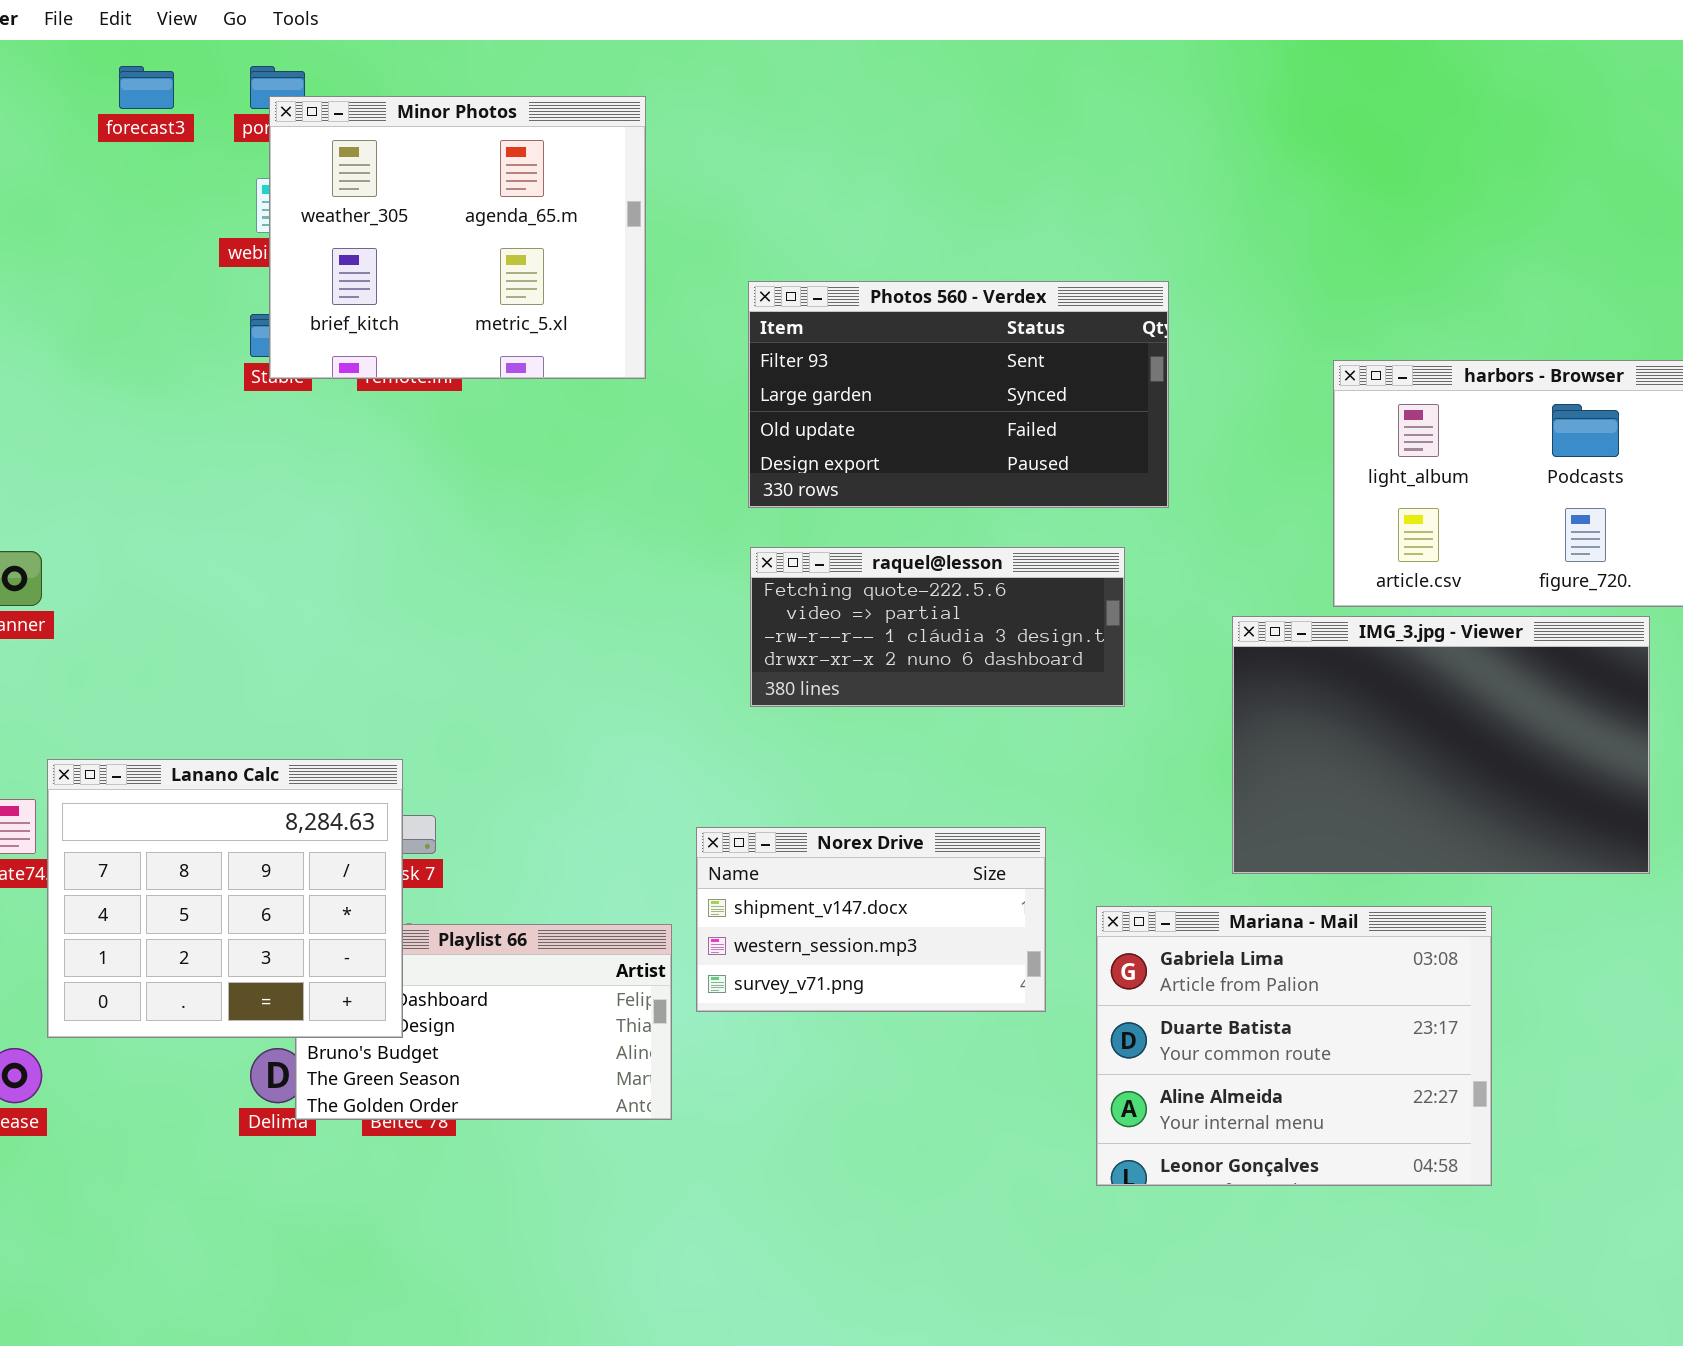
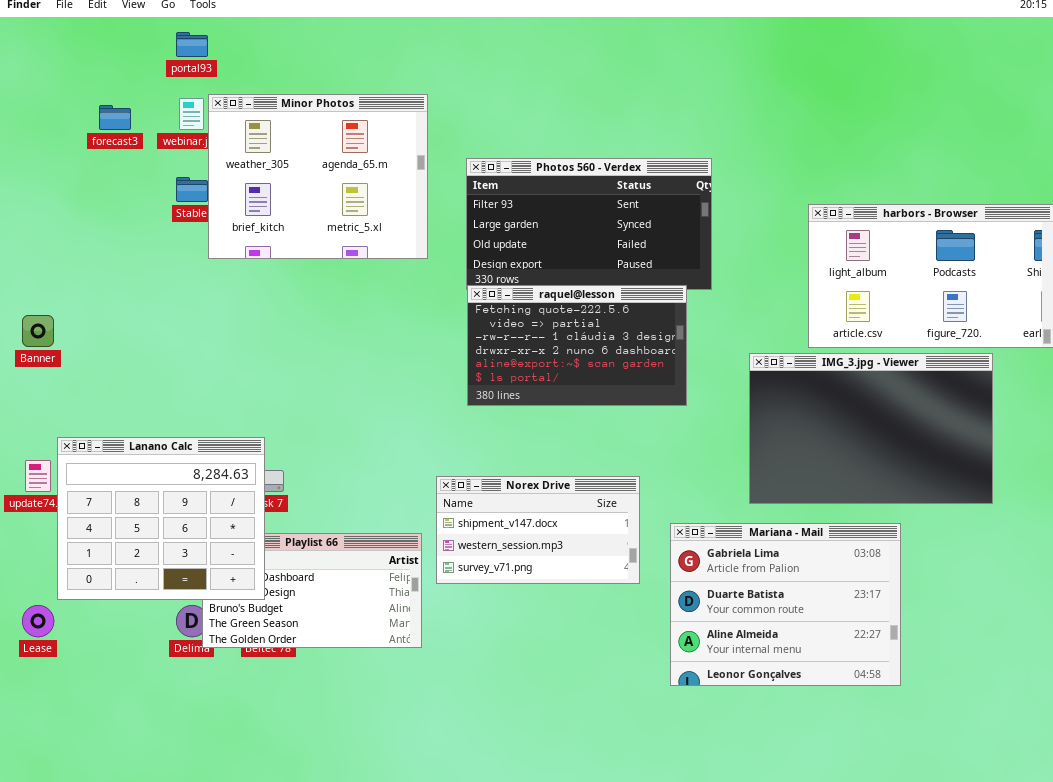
forecast3: [119,66,174,109] -> [99,105,131,130], moved
Minor Photos: [269,96,646,379] -> [208,94,428,259], moved
raquel@lesson: [750,547,1125,707] -> [467,285,687,406], resized

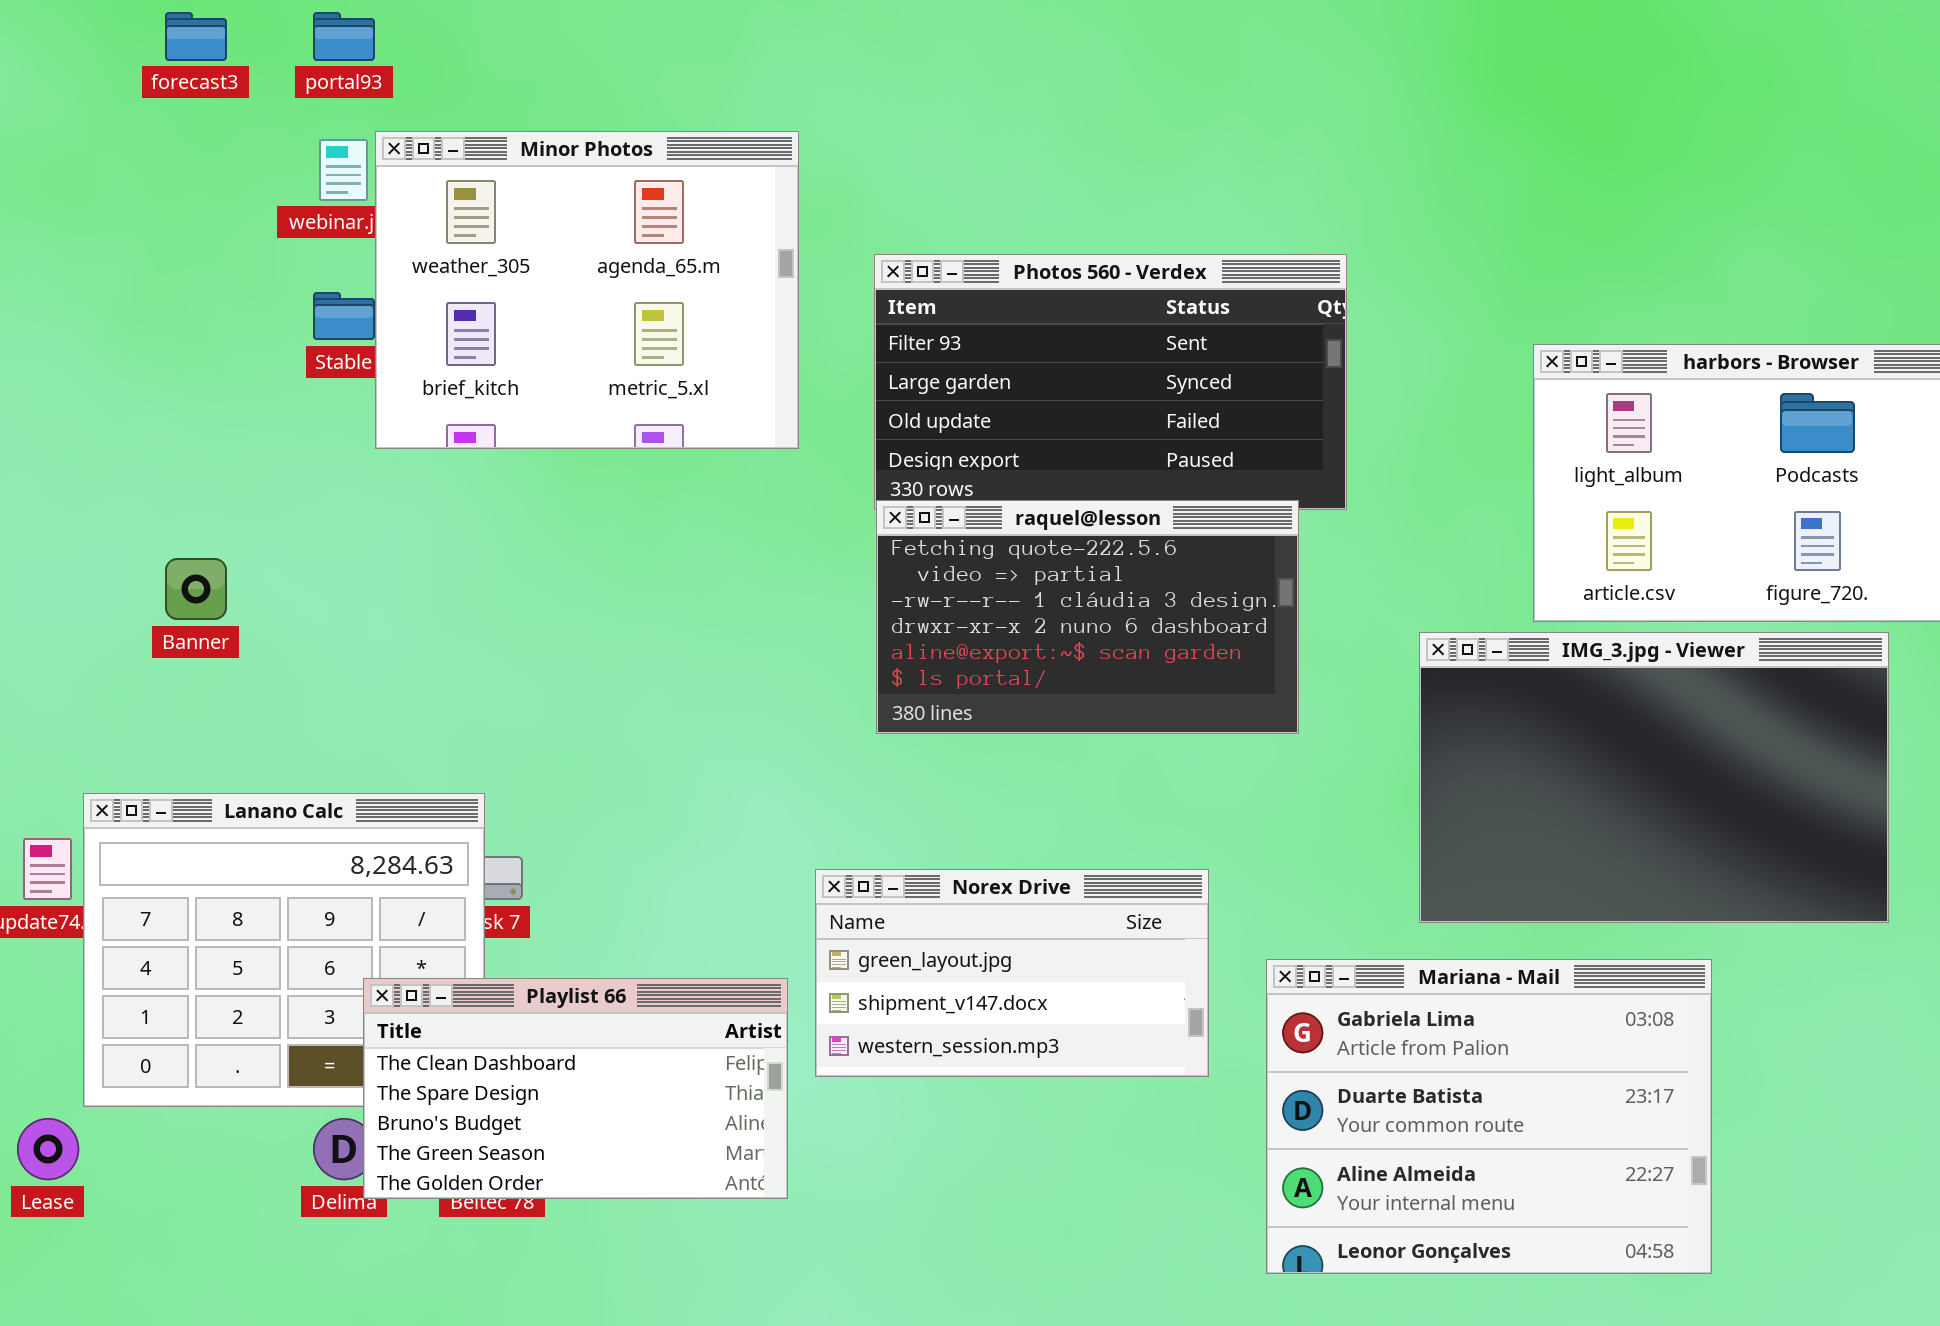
forecast3: [99,105,131,130] -> [165,12,227,61], moved
Banner: [22,315,54,347] -> [165,558,227,620], moved
Norex Drive: [436,476,640,584] -> [815,869,1209,1077], scrolled up 1 row
Playlist 66: [202,533,422,648] -> [363,978,788,1199], raised

